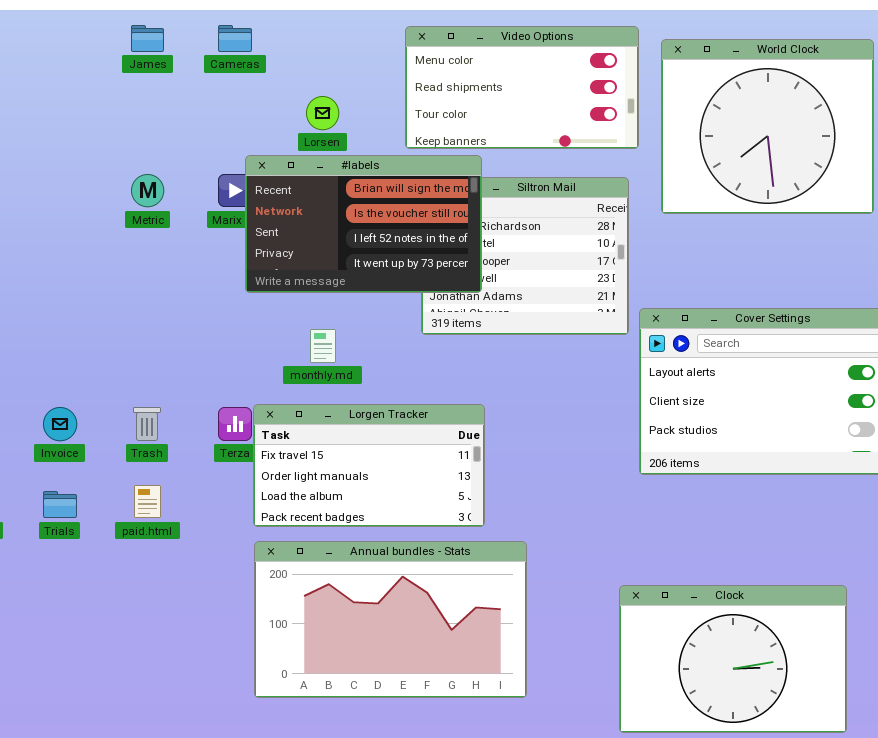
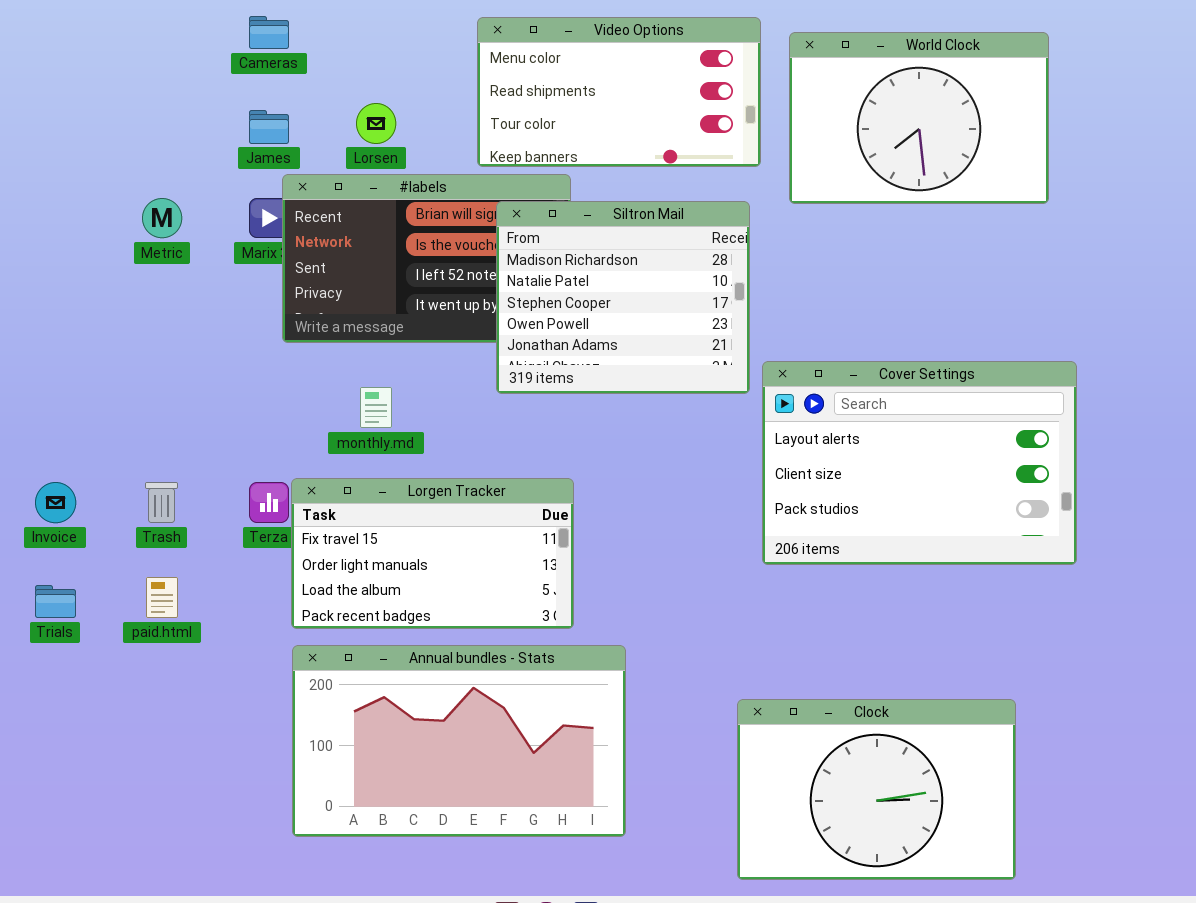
James: [131,25,164,52] -> [249,110,289,144], moved
World Clock: [661,39,874,214] -> [789,32,1049,204], resized
Siltron Mail: [421,177,629,335] -> [496,201,750,394], raised

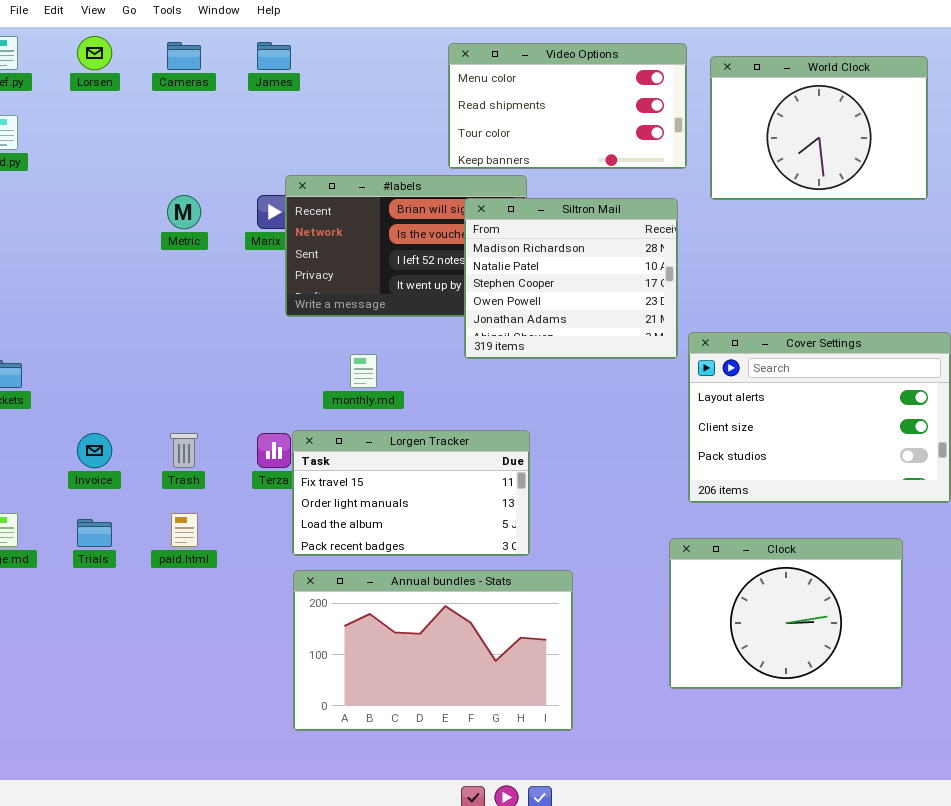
Cameras: [249,16,289,49] -> [167,42,201,70], moved
Lorsen: [356,103,396,144] -> [77,36,112,70], moved
James: [249,110,289,144] -> [257,42,291,70], moved
Clock: [737,699,1016,880] -> [669,538,903,689], moved

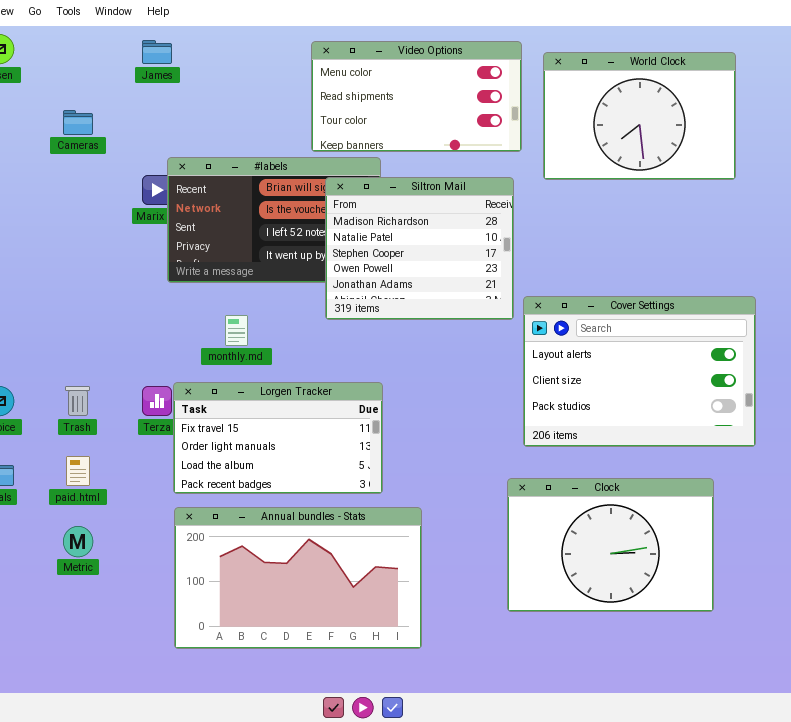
Cameras: [167,42,201,70] -> [63,110,93,135], moved
Metric: [167,195,201,229] -> [63,526,93,557], moved

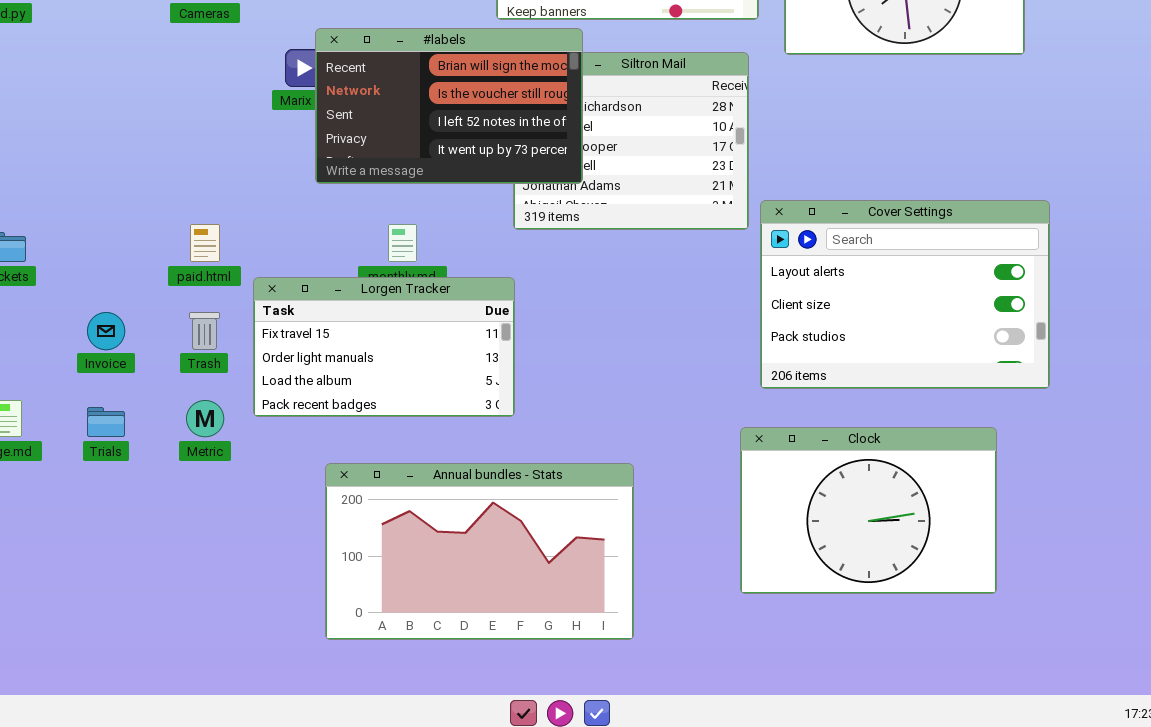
#labels: [167,157,381,283] -> [315,28,583,184], raised
Lorgen Tracker: [173,382,383,494] -> [253,277,515,417], moved
paid.html: [66,456,90,486] -> [190,224,220,262], moved
Metric: [63,526,93,557] -> [186,400,224,437], moved

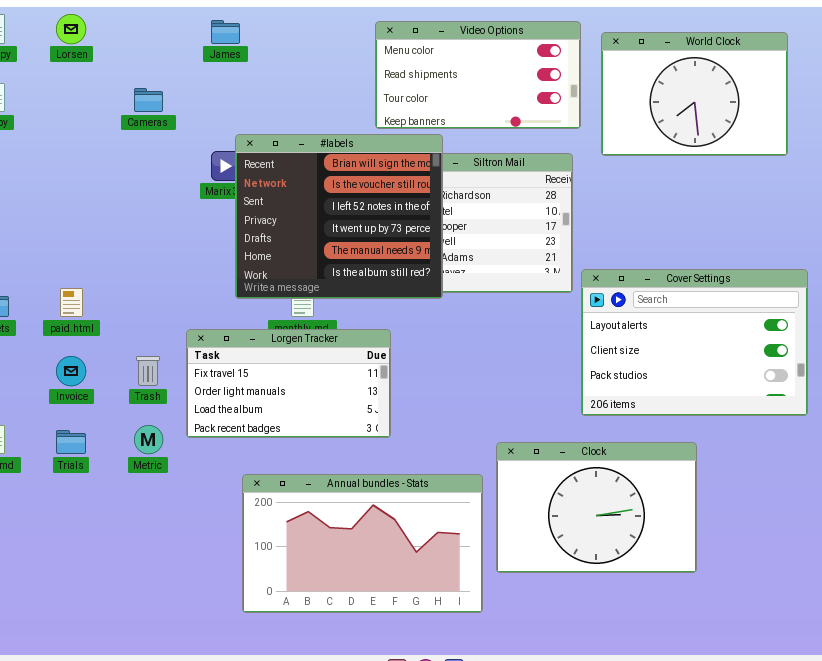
#labels: [315,28,583,184] -> [235,134,443,299], resized
paid.html: [190,224,220,262] -> [60,288,83,317], moved
Clock: [740,427,997,594] -> [496,442,697,573], moved

